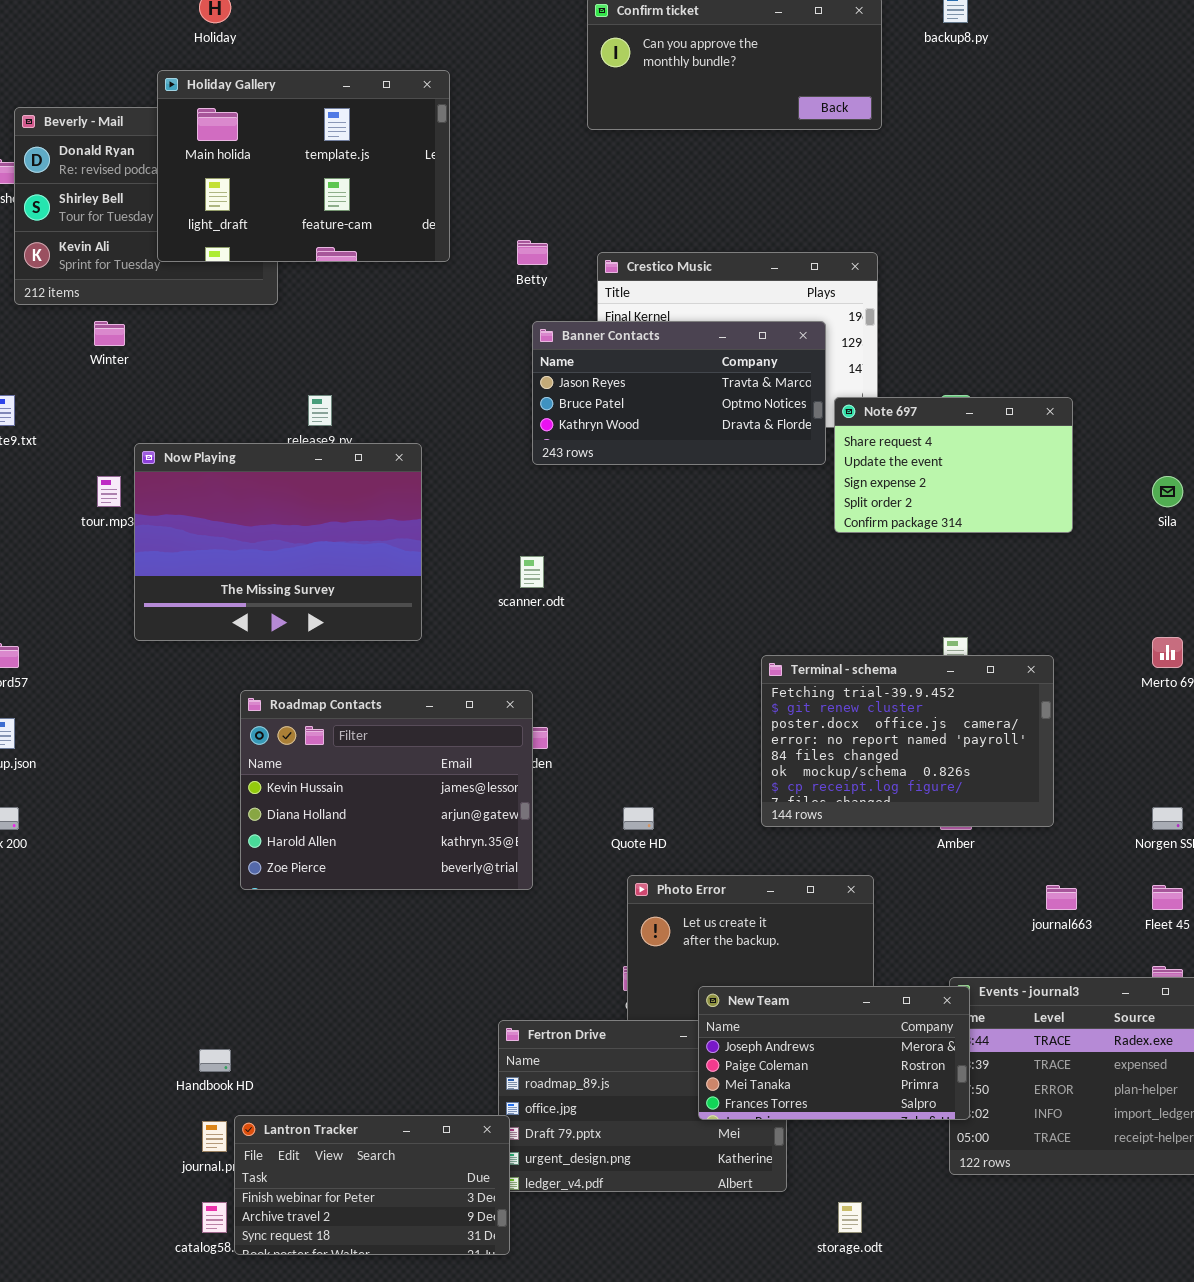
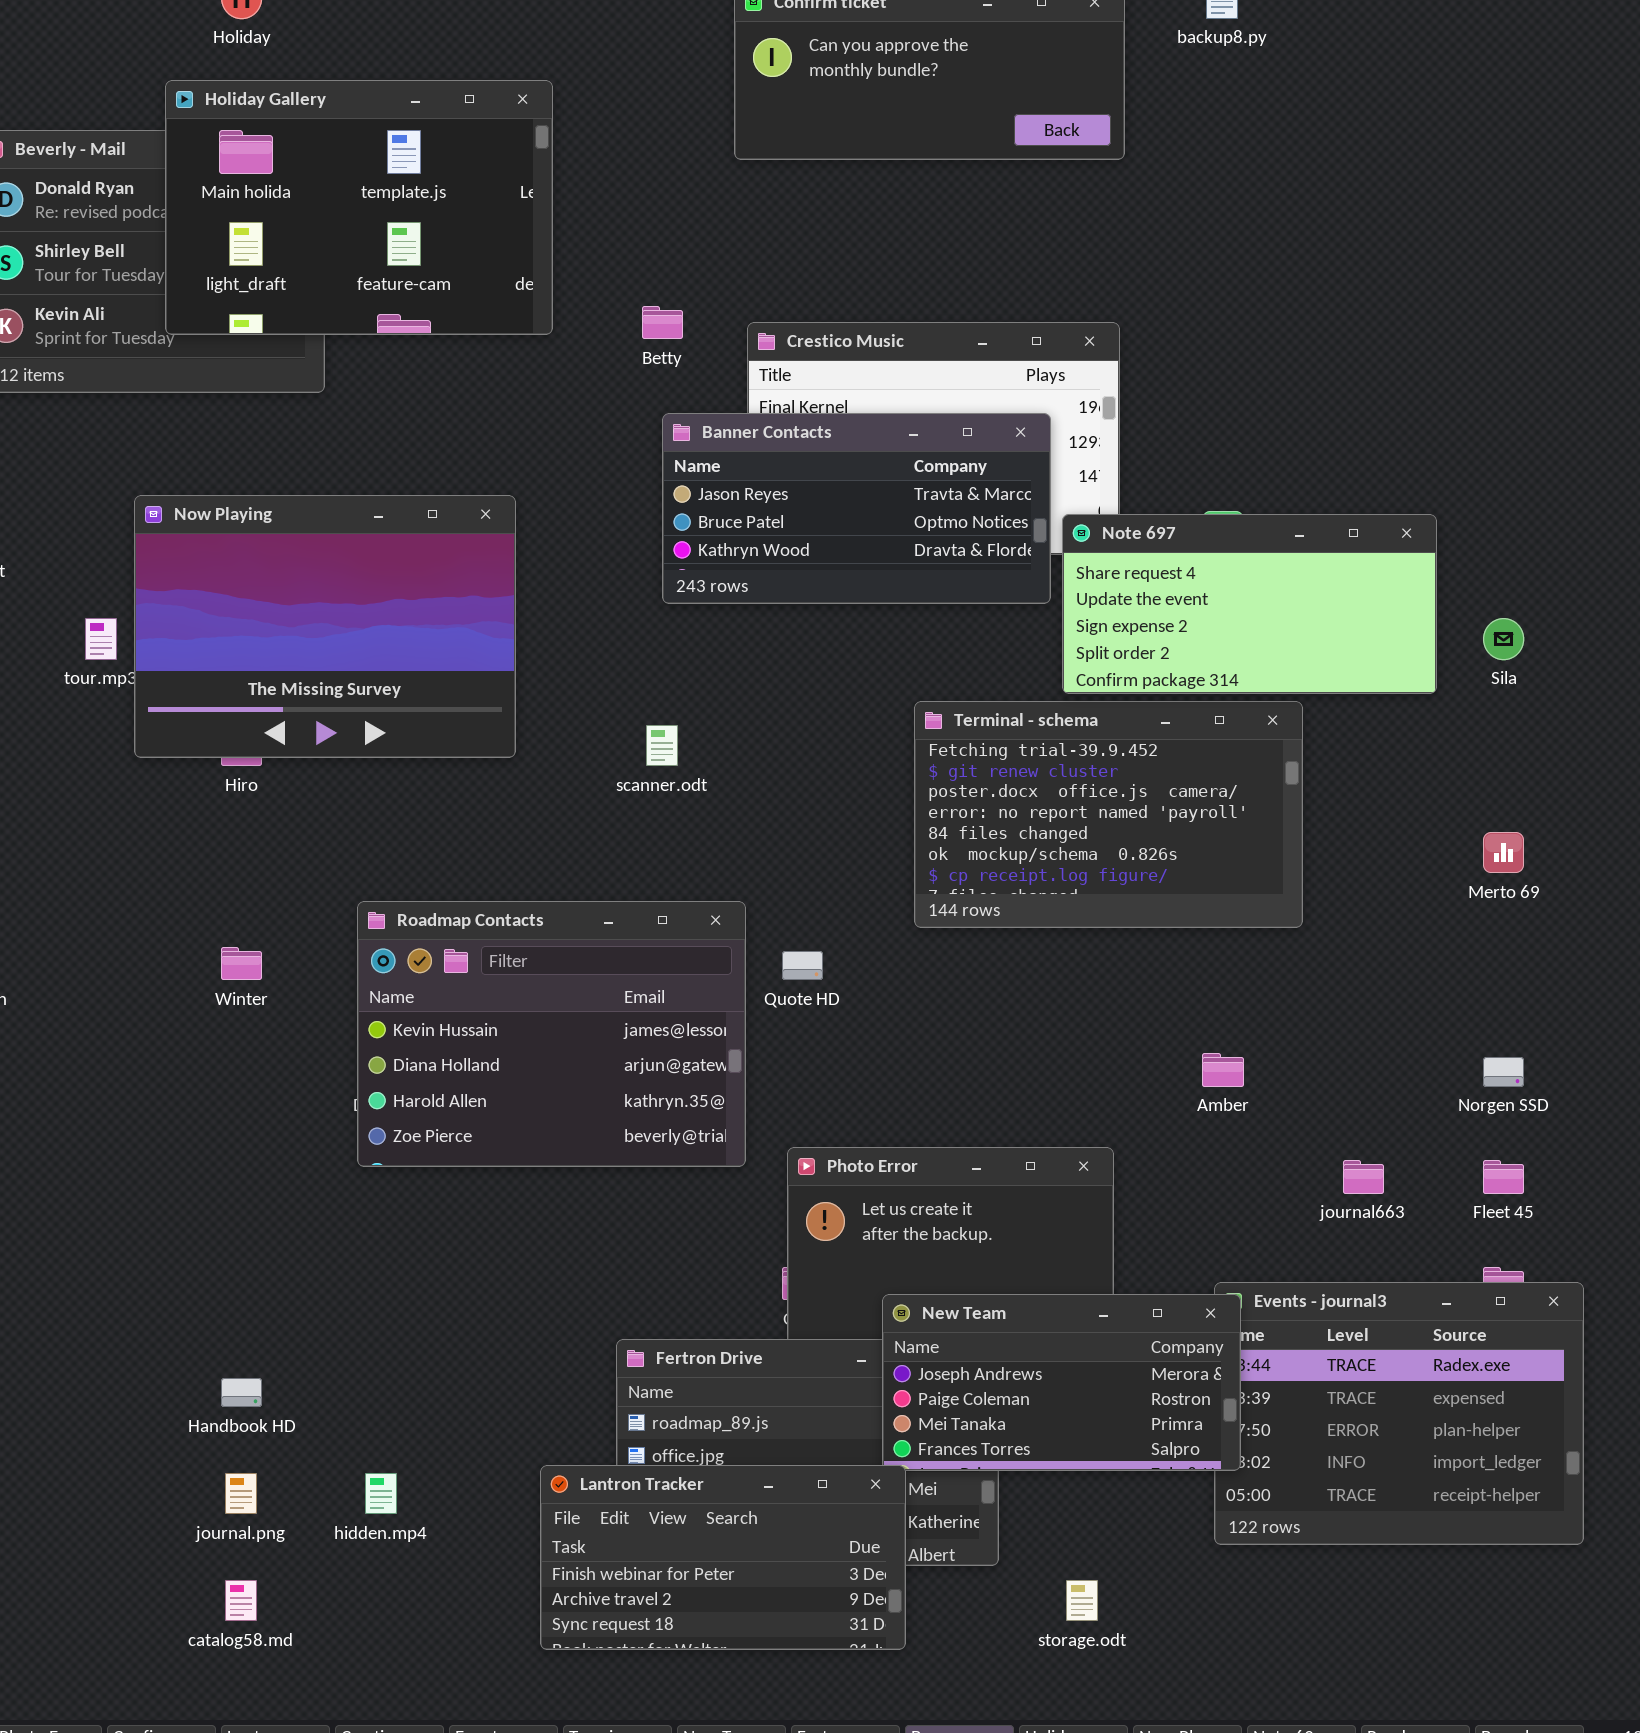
Winter: [94,321,125,346] -> [221,947,262,980], moved
Note 697: [834,397,1073,533] -> [1062,514,1437,694], resized
Now Playing: [134,443,422,641] -> [134,495,516,758], moved
Terminal - schema: [761,655,1054,827] -> [914,701,1303,928], moved
Roadmap Contacts: [240,690,533,890] -> [357,901,746,1167], moved
Quote HD: [623,807,654,830] -> [782,951,823,980], moved
Lantron Tracker: [234,1115,510,1255] -> [540,1465,906,1650], moved

